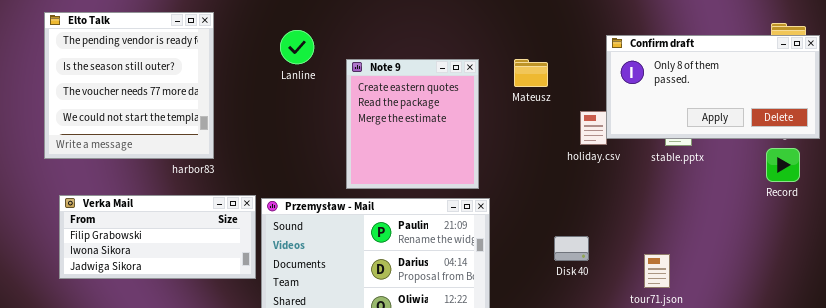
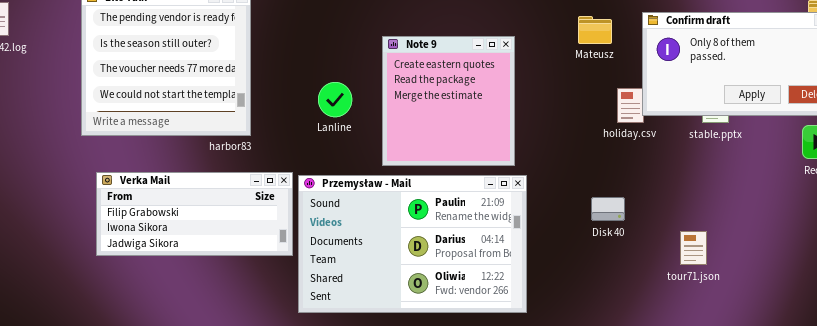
Lanline: [280,30,314,64] -> [318,82,352,117], moved
Mateusz: [514,59,548,87] -> [578,16,612,44], moved
Disk 40: [554,236,589,261] -> [591,197,625,221], moved

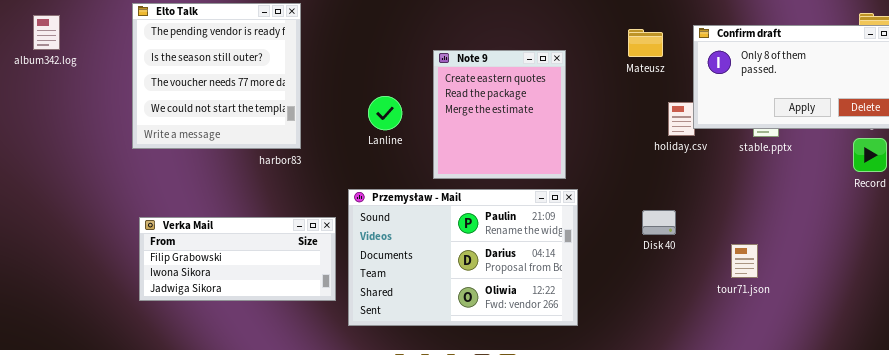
Verka Mail: [96,172,293,256] -> [139,217,336,301], moved

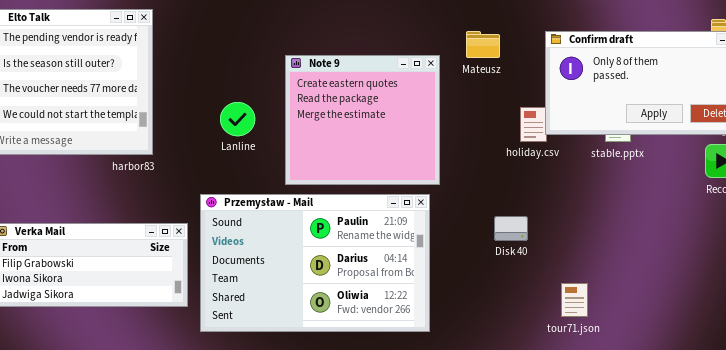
Mateusz: [628,29,663,57] -> [466,31,500,58], moved
Note 9: [433,50,566,179] -> [285,55,440,185], resized
tour71.json: [731,244,758,278] -> [561,283,588,317], moved

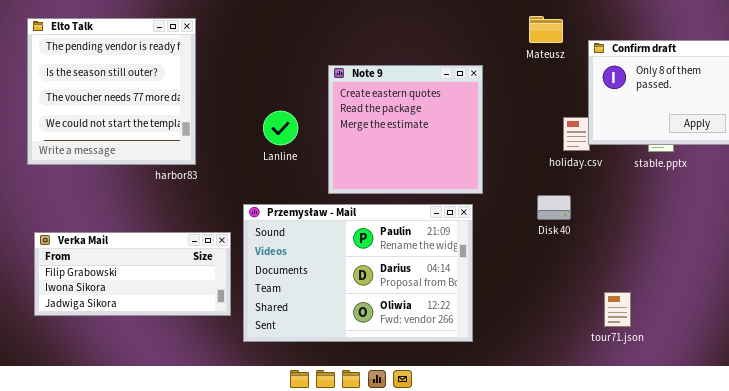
Mateusz: [466,31,500,58] -> [529,16,563,43], moved
Disk 40: [494,216,528,241] -> [537,195,571,220], moved

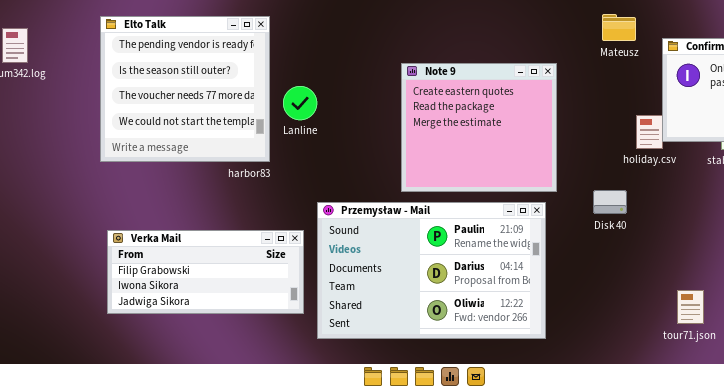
Lanline: [263,111,298,145] -> [283,86,317,120], moved
Disk 40: [537,195,571,220] -> [593,190,627,214], moved

